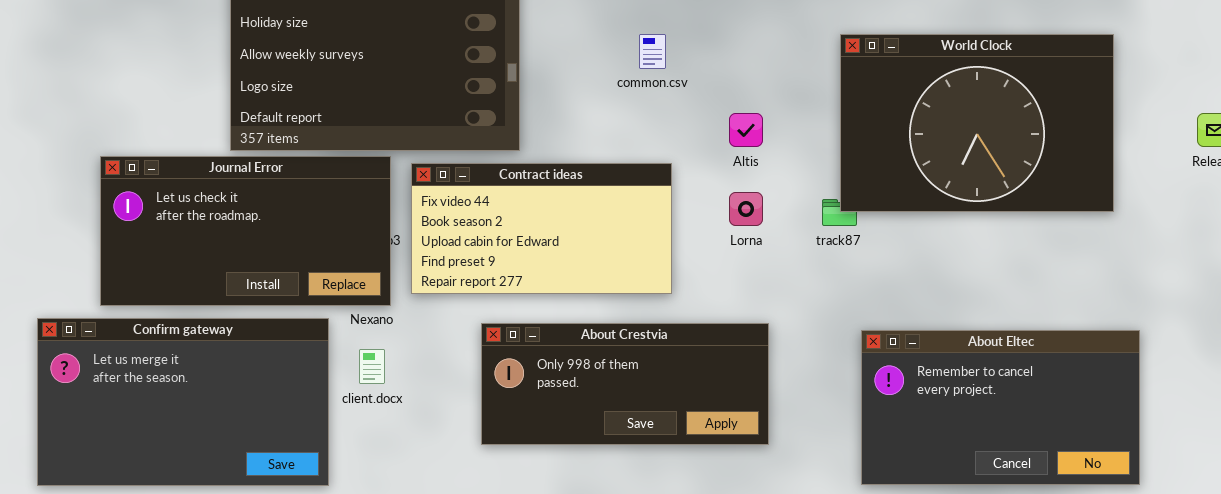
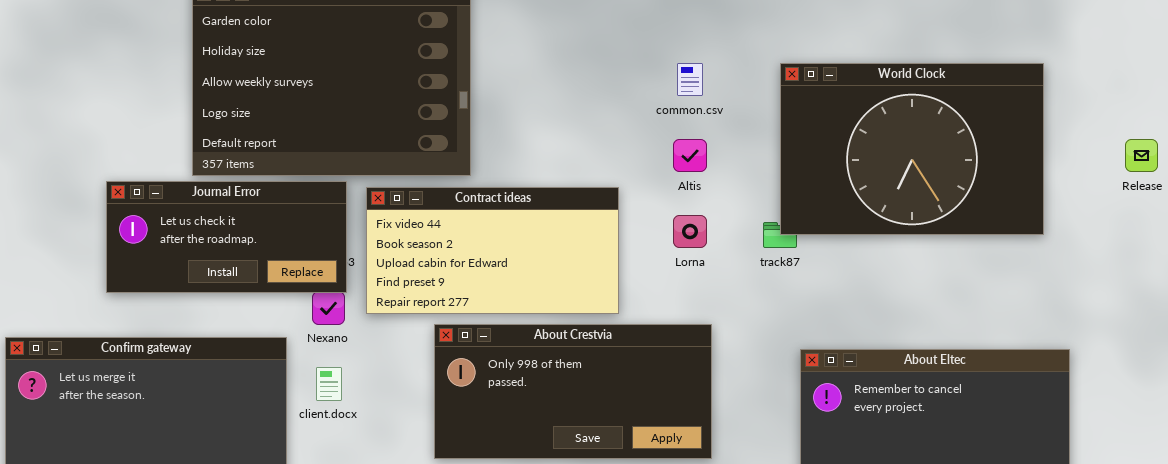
common.csv: [639,34,666,69] -> [677,63,703,96], moved
Journal Error: [100,156,391,306] -> [106,181,347,293], resized
About Crestvia: [481,323,769,445] -> [434,324,712,459], resized

